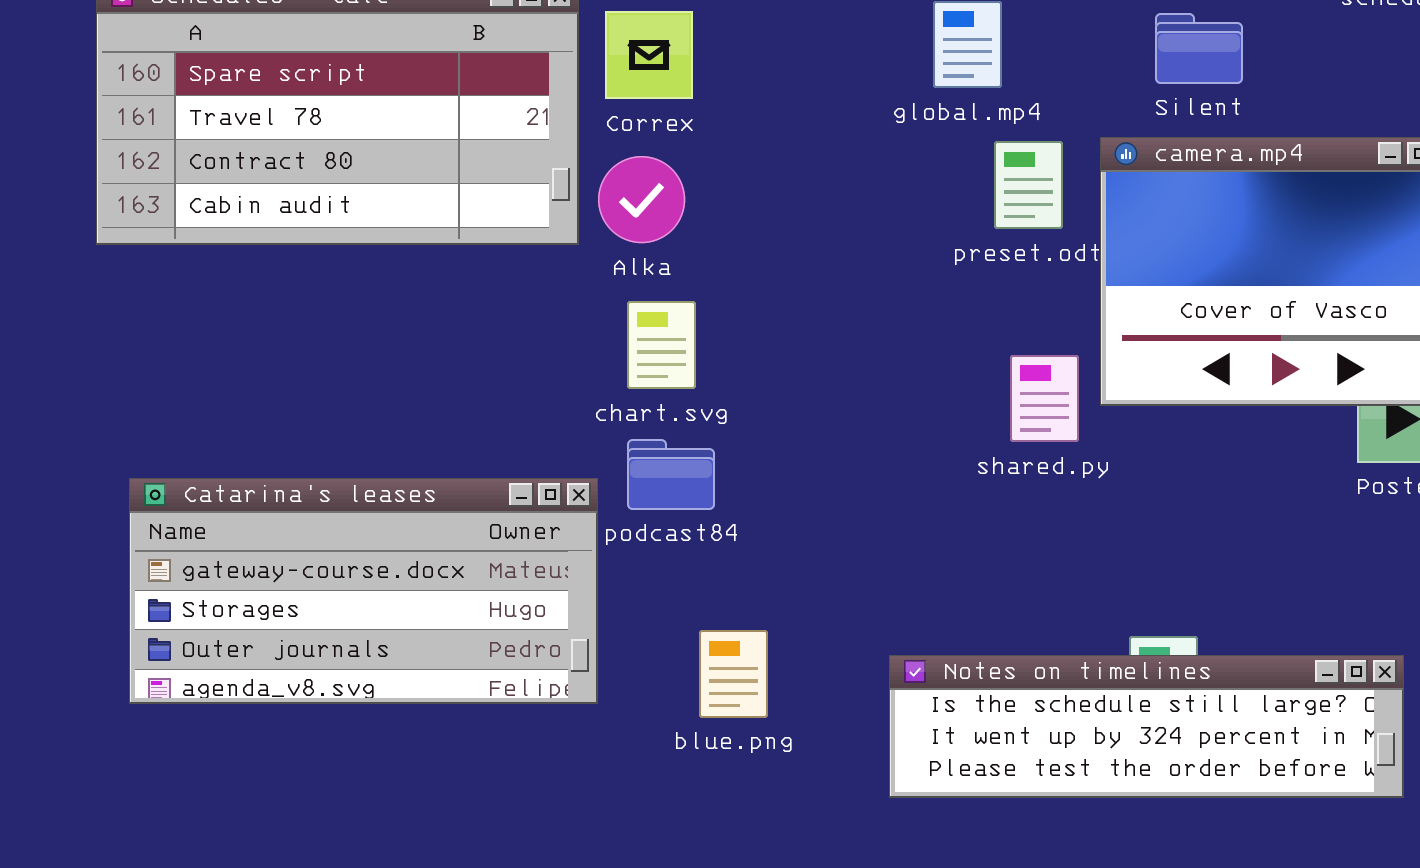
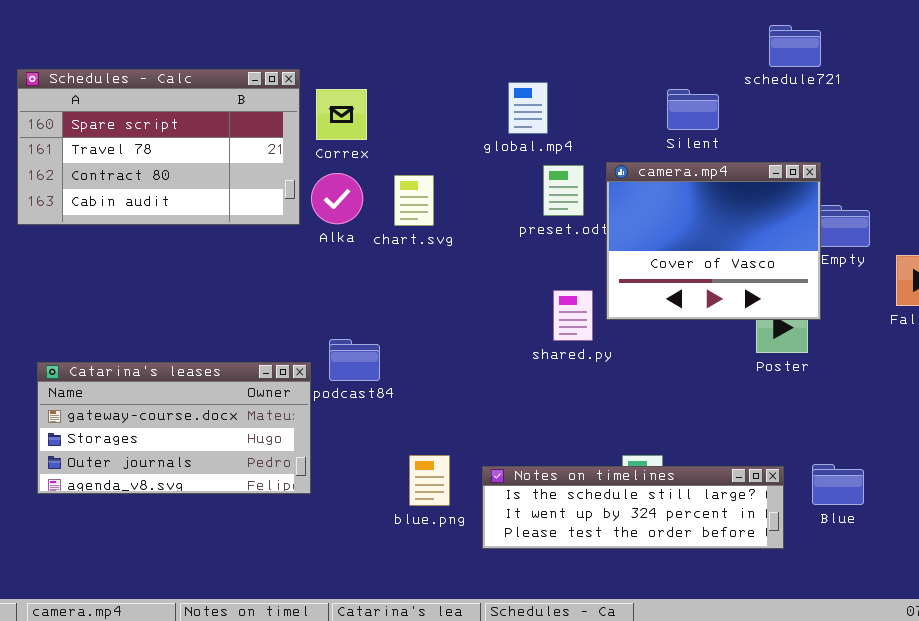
Silent: [1155,13,1243,84] -> [667,89,719,130], moved
chart.svg: [627,301,696,389] -> [394,175,434,226], moved
blue.png: [699,630,768,718] -> [409,455,450,506], moved

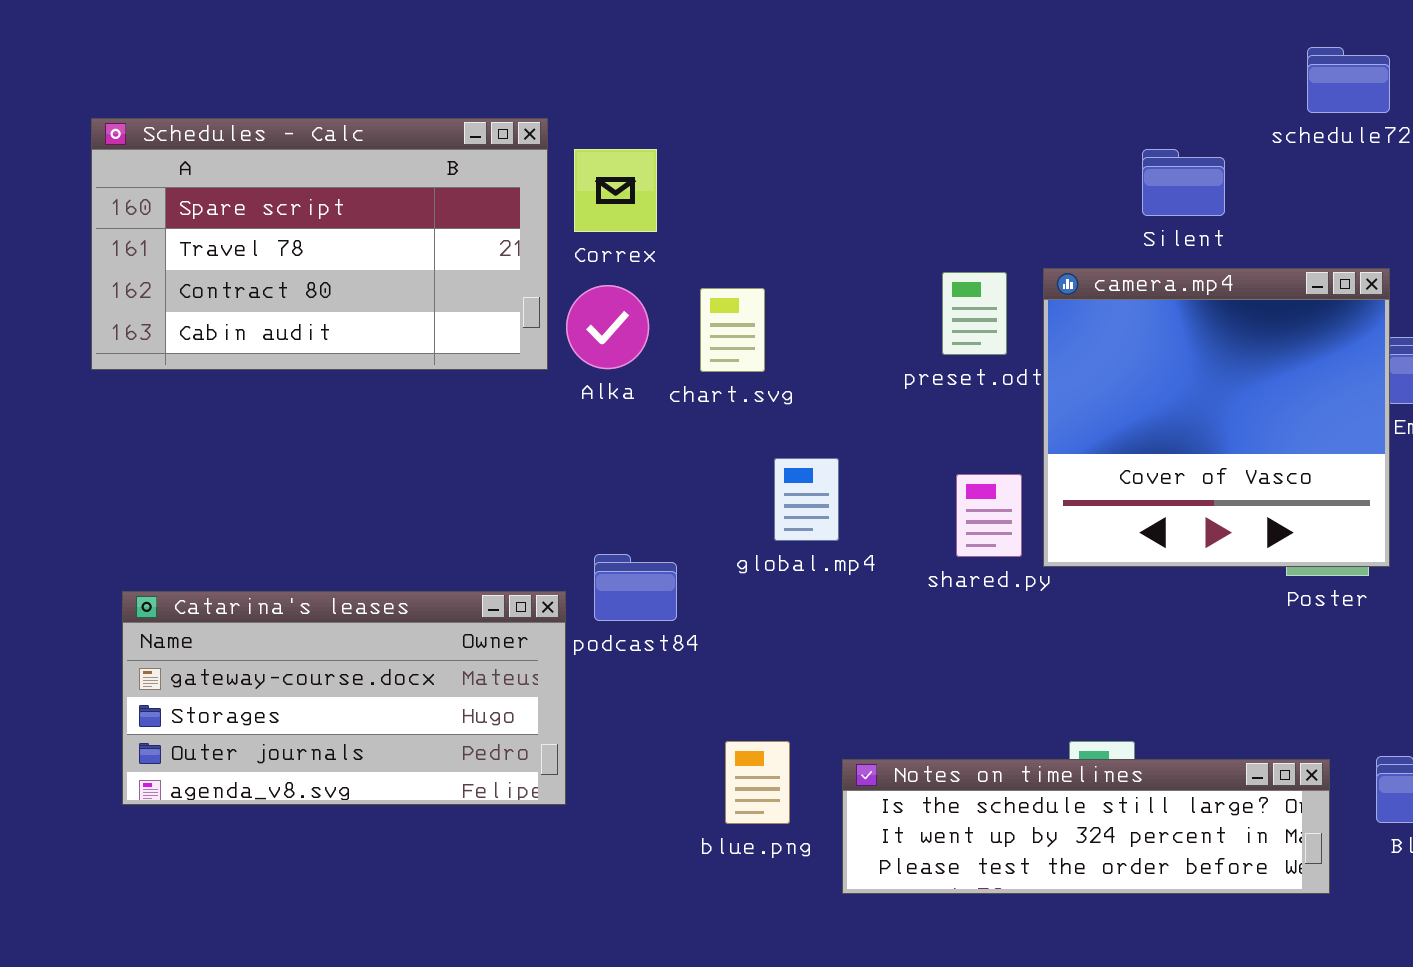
global.mp4: [508,82,548,134] -> [774,458,839,541], moved
camera.mp4: [606,162,821,320] -> [1043,268,1390,567], resized

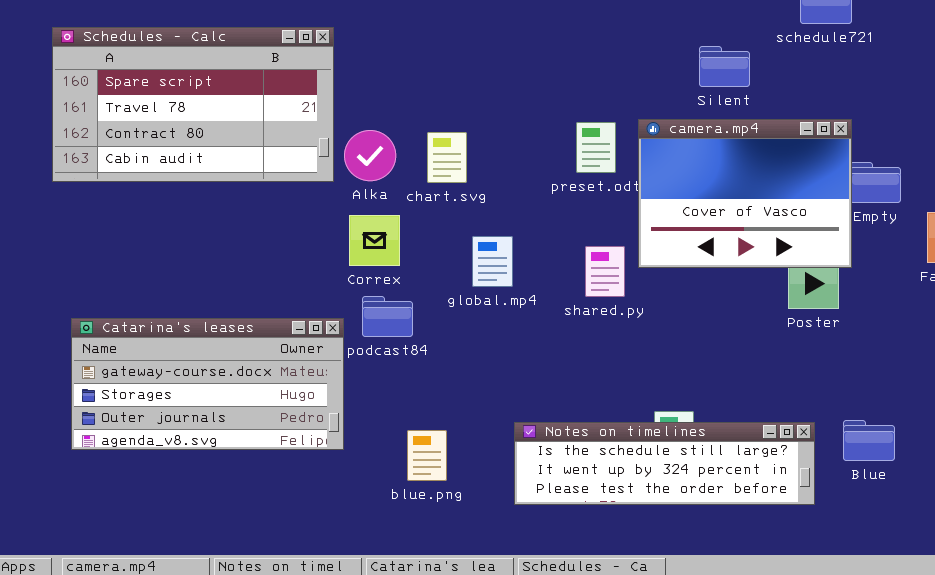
Correx: [574,149,657,232] -> [349,215,400,266], moved
camera.mp4: [1043,268,1390,567] -> [638,119,852,268], resized
blue.png: [725,741,790,824] -> [407,430,447,481], moved

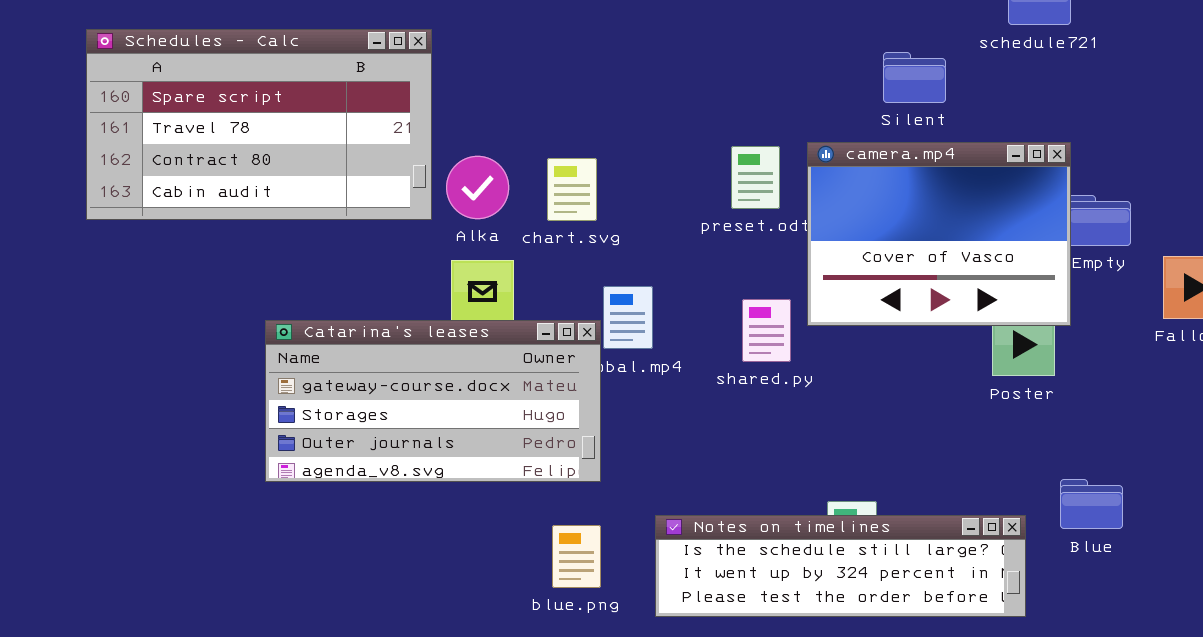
Catarina's leases: [71,318,344,450] -> [265,320,601,482], moved
Blue: [843,420,895,461] -> [1060,479,1123,529], moved
blue.png: [407,430,447,481] -> [552,525,601,588], moved

